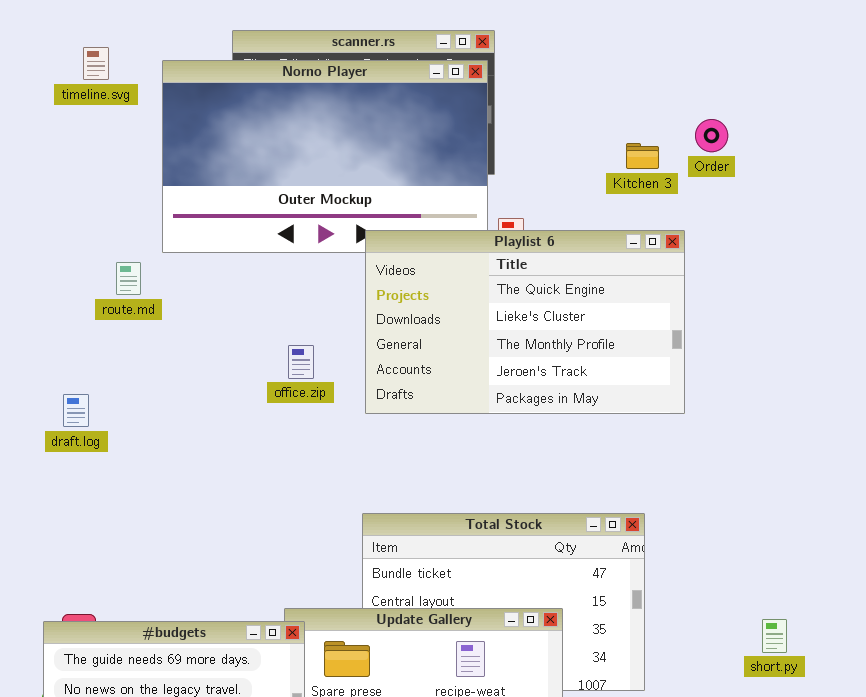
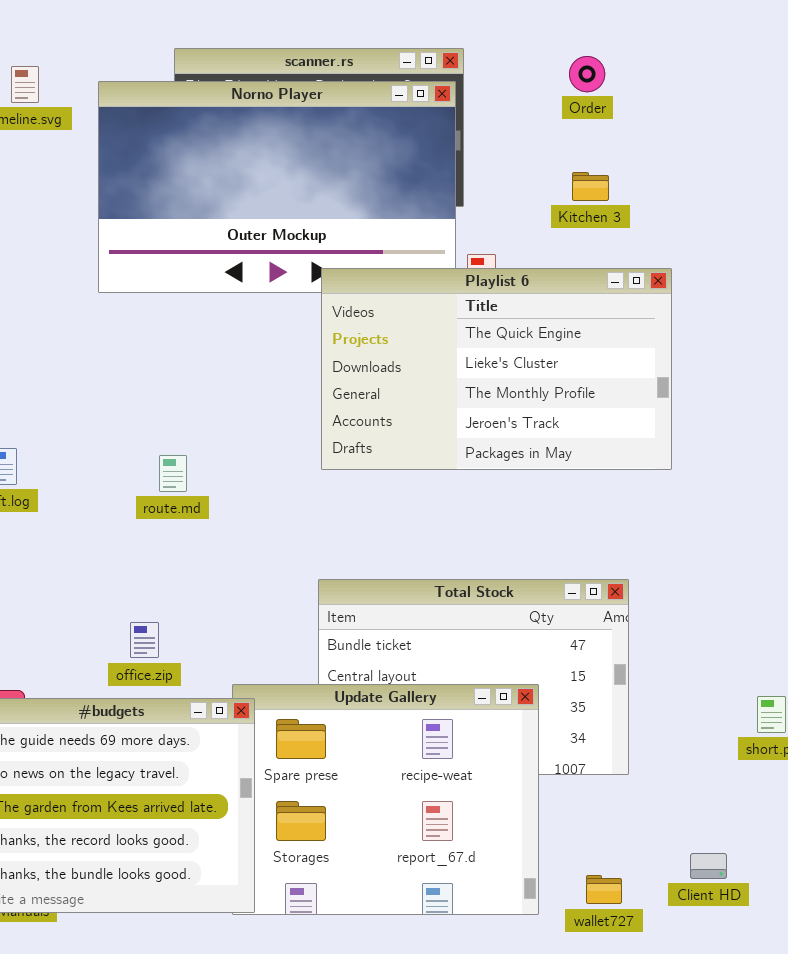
Order: [695,119,728,152] -> [569,56,605,92], moved
Kitchen 3: [626,143,659,169] -> [572,172,609,201], moved
route.md: [116,262,141,295] -> [159,455,187,492], moved
office.zip: [288,345,314,379] -> [130,622,159,658], moved

